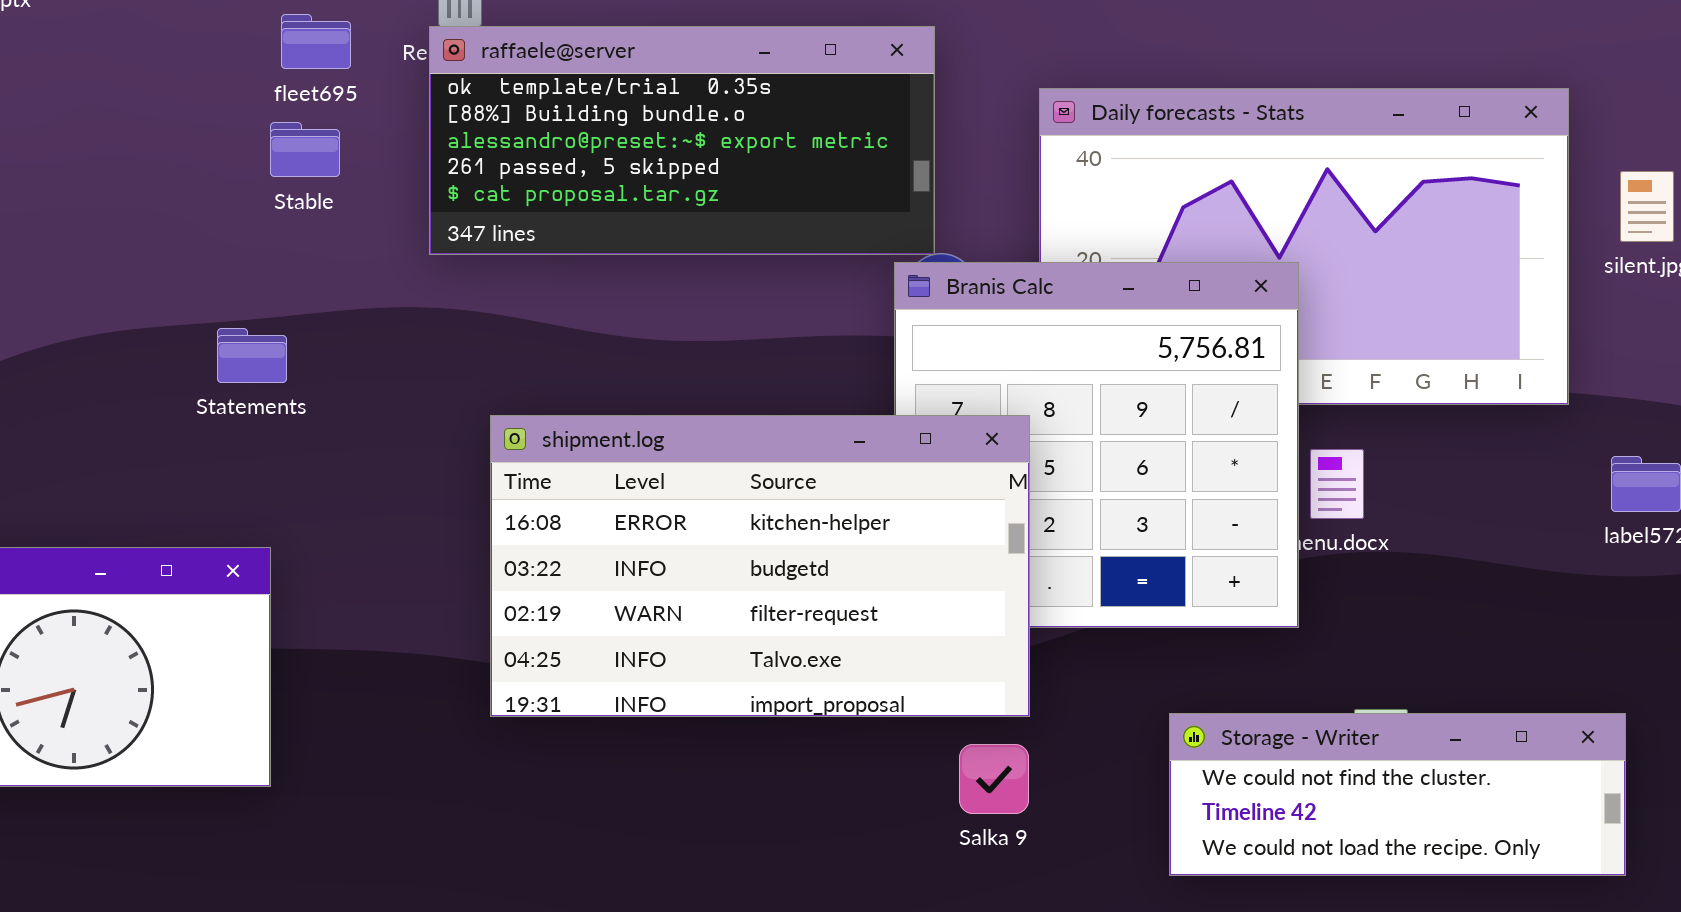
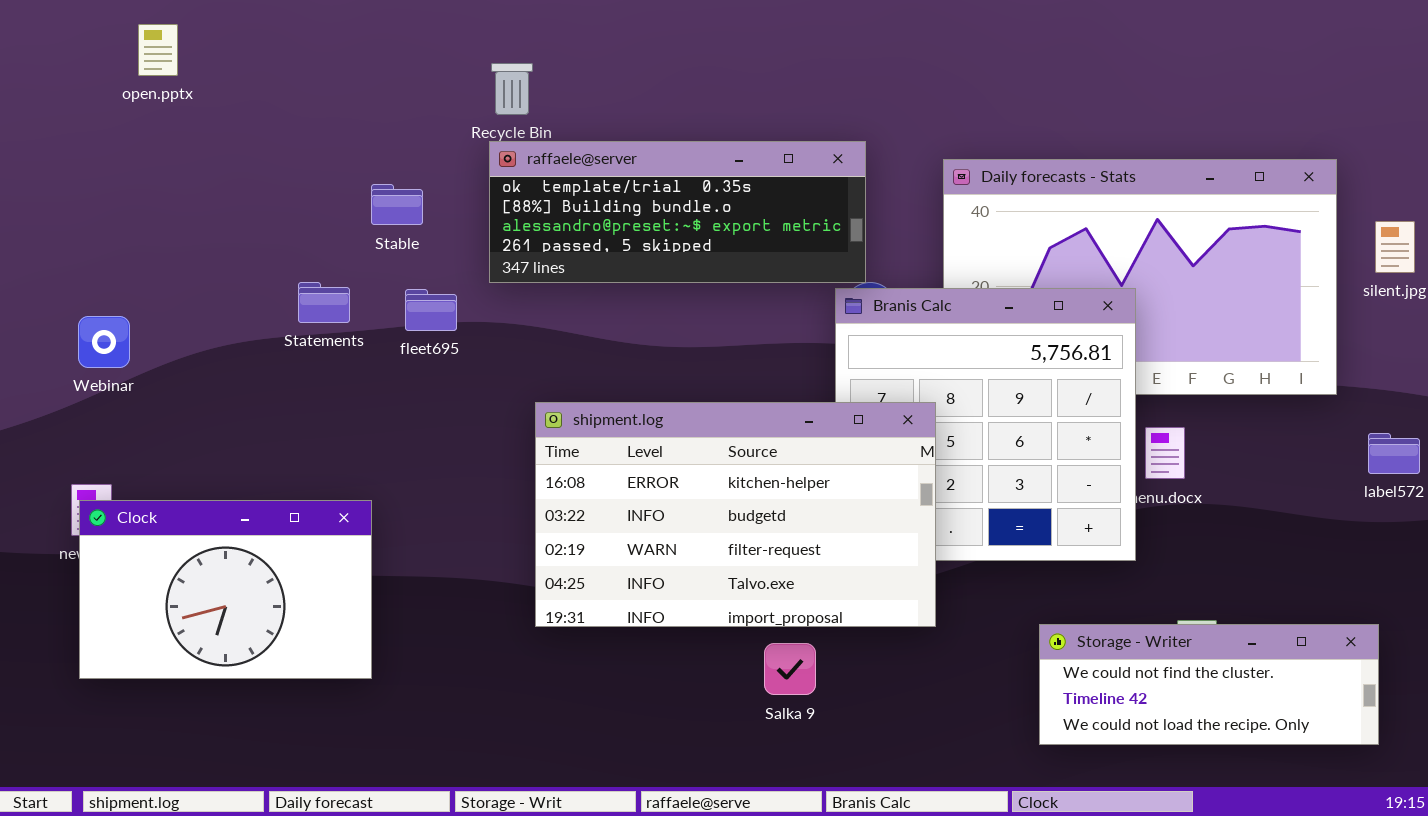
fleet695: [281,14,351,69] -> [405,289,457,331], moved
raffaele@server: [429,26,935,255] -> [489,141,866,283], resized
Statements: [217,328,287,383] -> [298,282,350,323], moved
Salka 9: [959,744,1029,814] -> [764,643,816,695], moved

